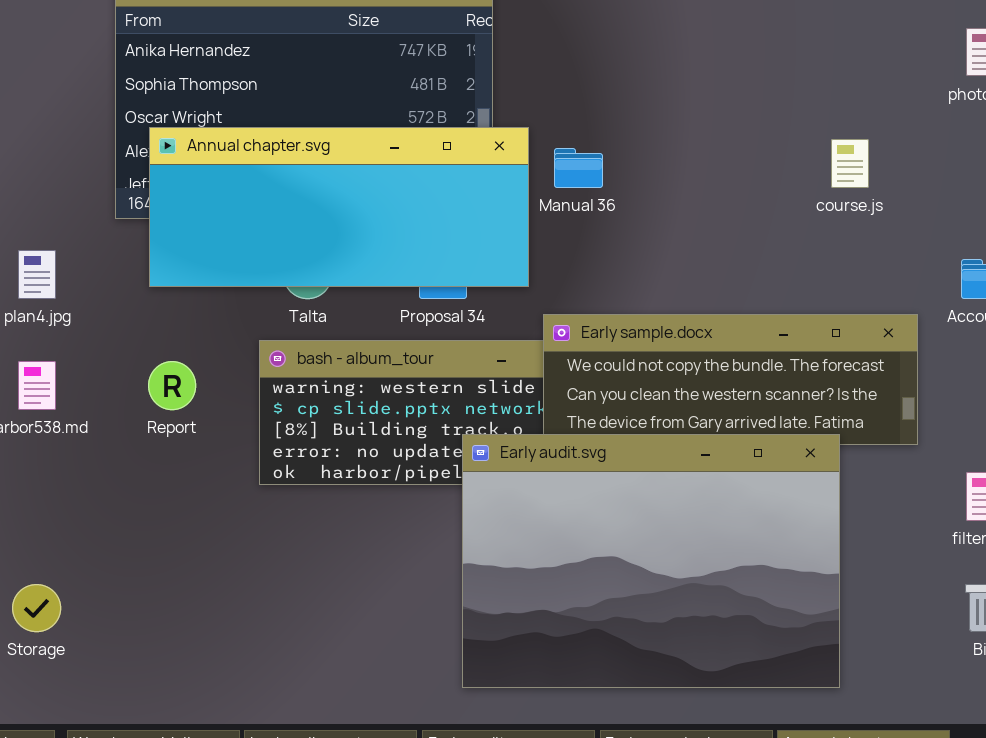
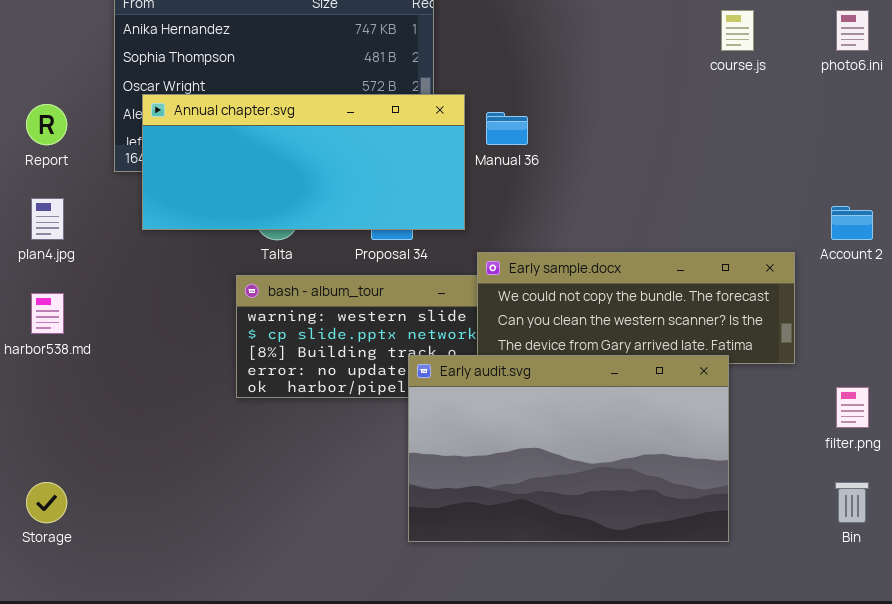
course.js: [831,139,869,188] -> [721,10,754,51], moved
Report: [148,361,196,410] -> [26,104,67,145], moved
Early audit.svg: [462,434,840,688] -> [408,355,729,542], resized

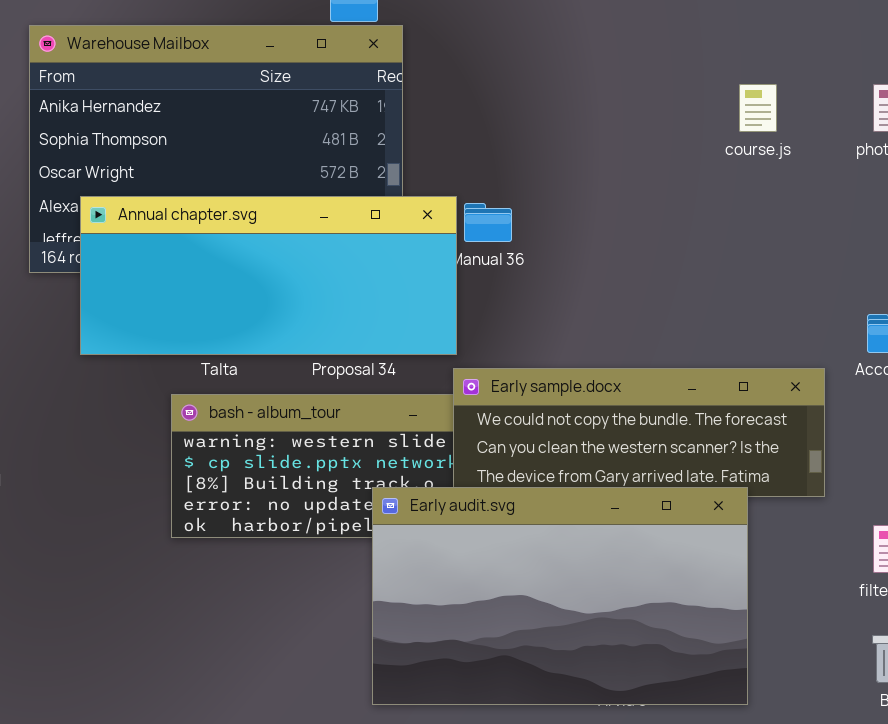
Annual chapter.svg: [142,94,465,230] -> [80,196,457,355], moved

